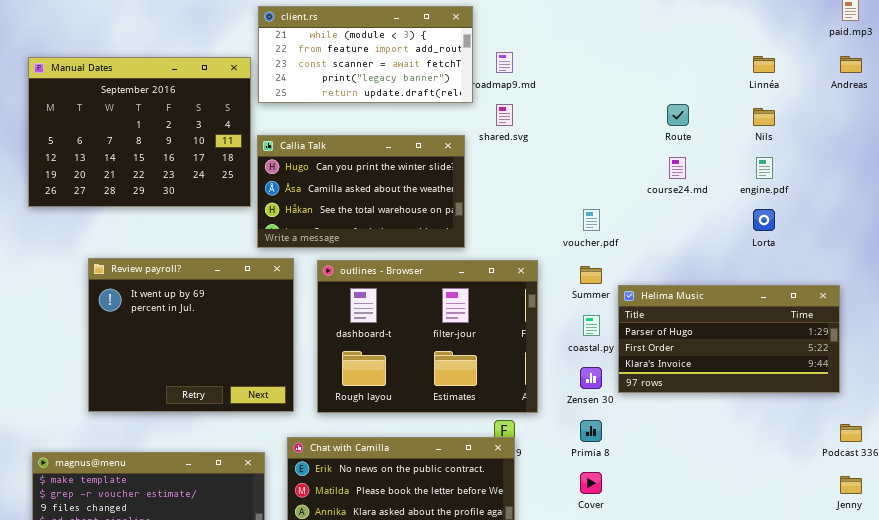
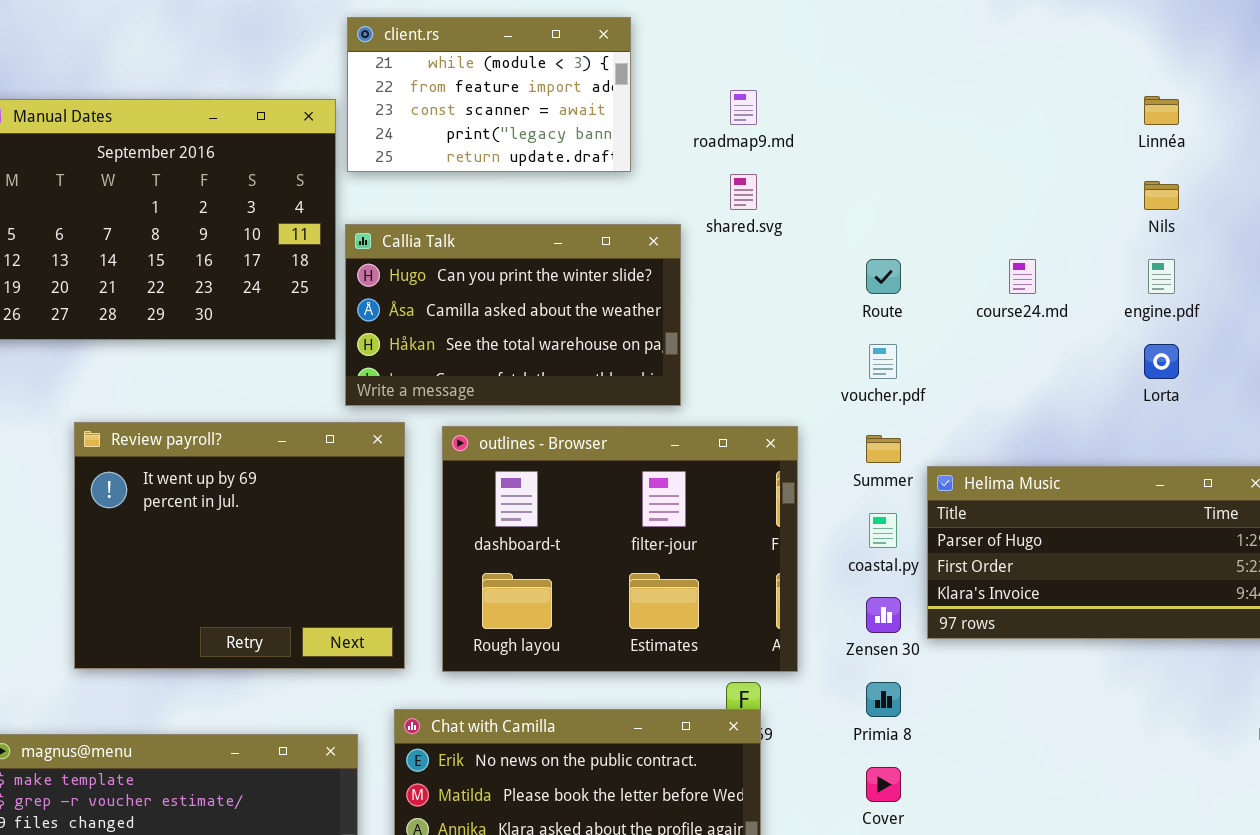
client.rs: [258,6,473,103] -> [347,17,631,172], resized
Route: [667,104,689,126] -> [866,259,901,294], moved

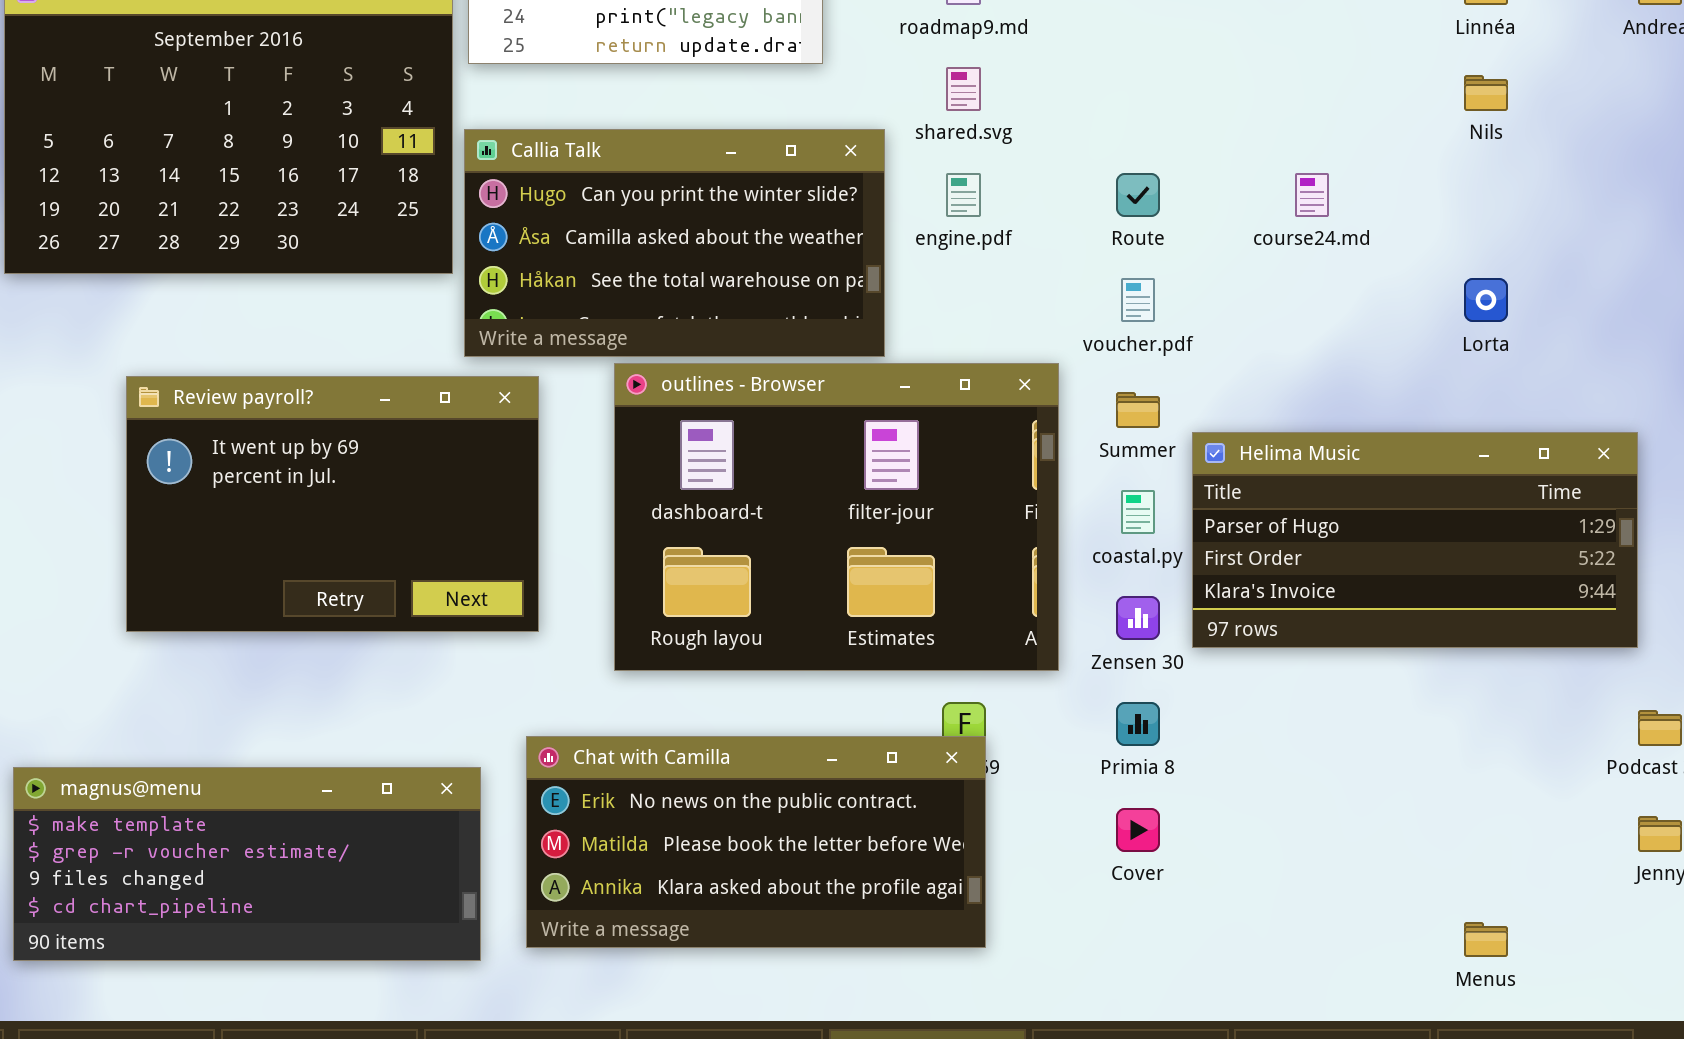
engine.pdf: [1148,259,1175,294] -> [946,173,981,217], moved
Review payroll?: [74,422,405,669] -> [126,376,539,632], resized
outlines - Browser: [442,426,798,672] -> [614,363,1059,671], moved

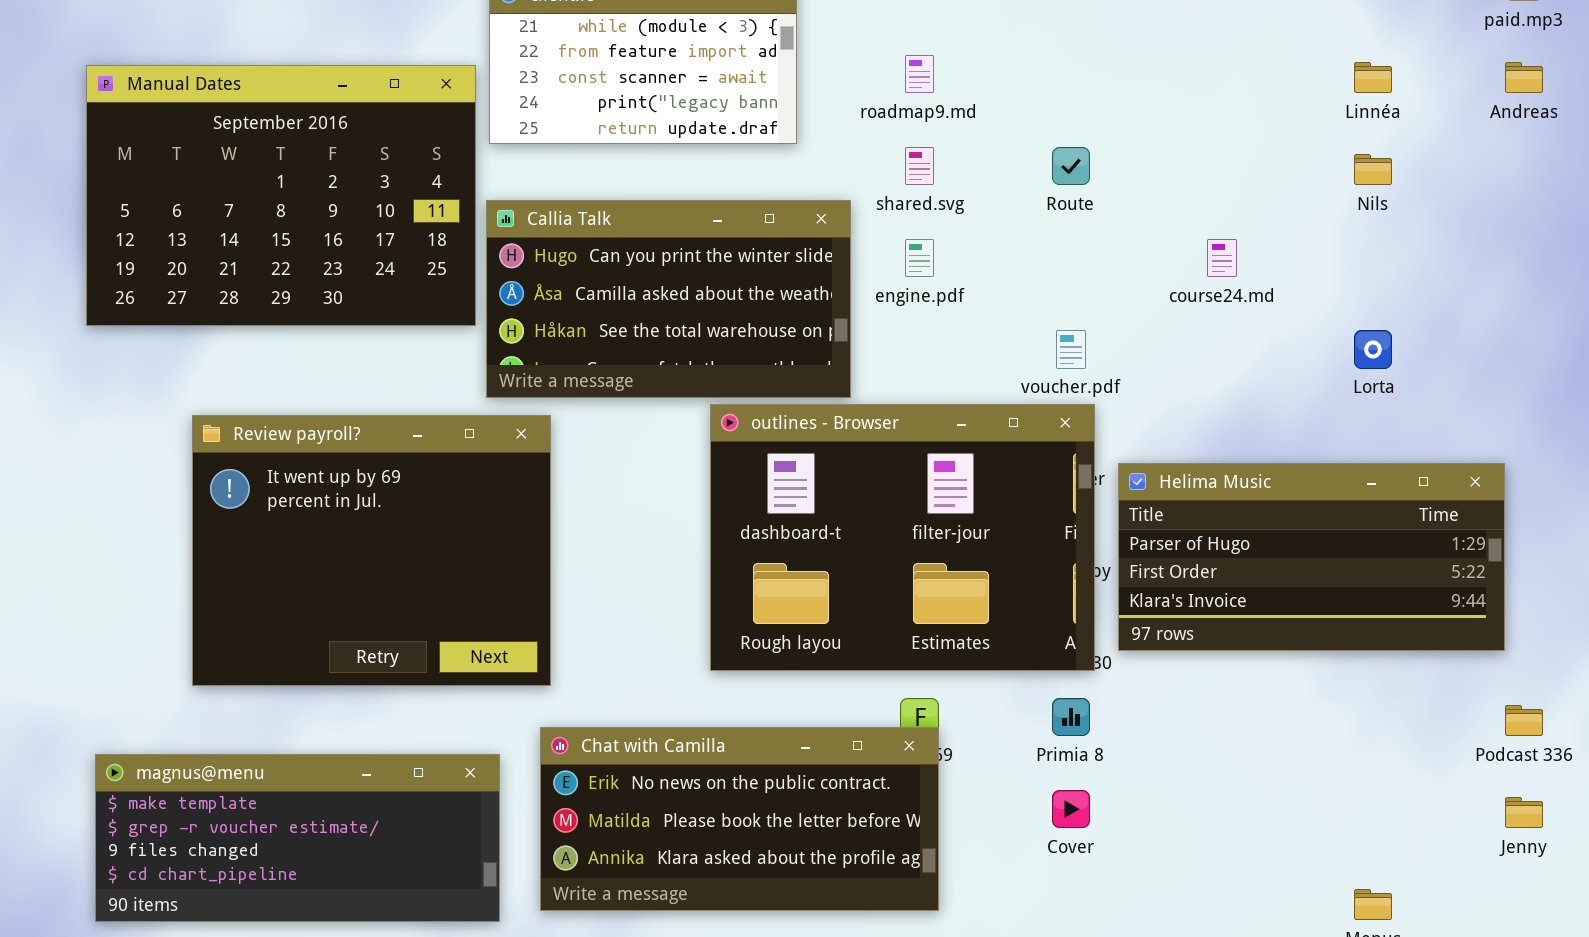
Route: [1116,173,1160,217] -> [1052,147,1090,185], moved
outlines - Browser: [614,363,1059,671] -> [710,404,1095,671], moved
Review payroll?: [126,376,539,632] -> [192,415,551,686], resized

